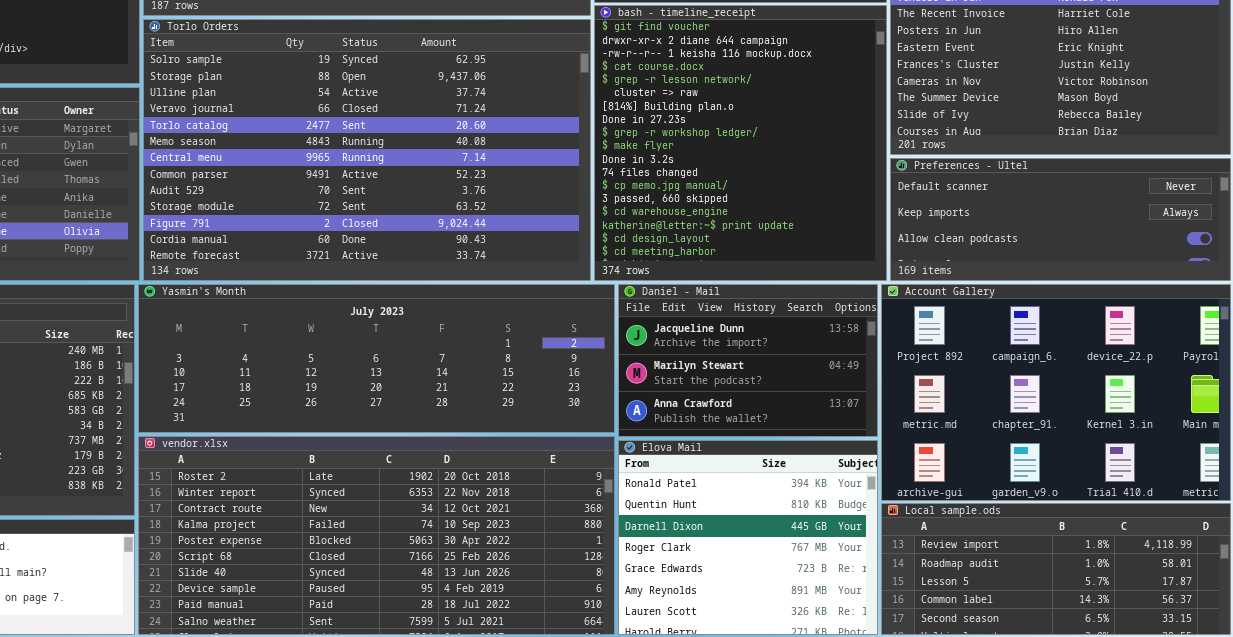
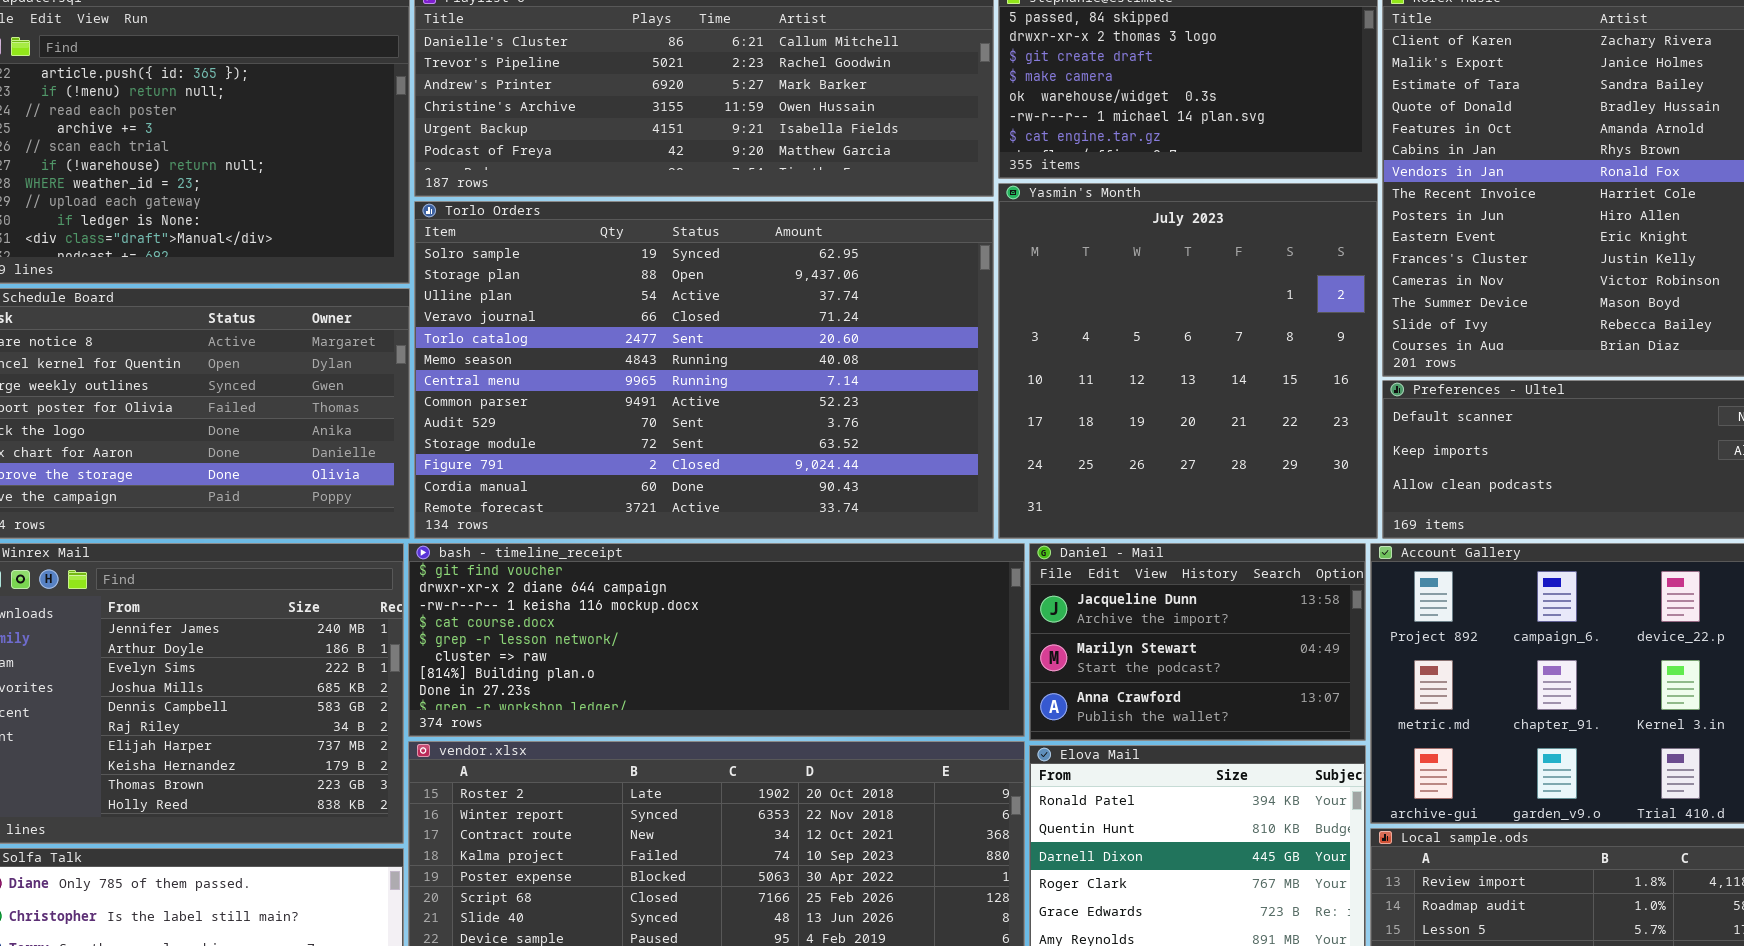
bash - timeline_receipt: [594,5,887,281] -> [408,543,1025,737], moved, resized
Yasmin's Month: [138,284,615,433] -> [998,183,1378,539], moved, resized

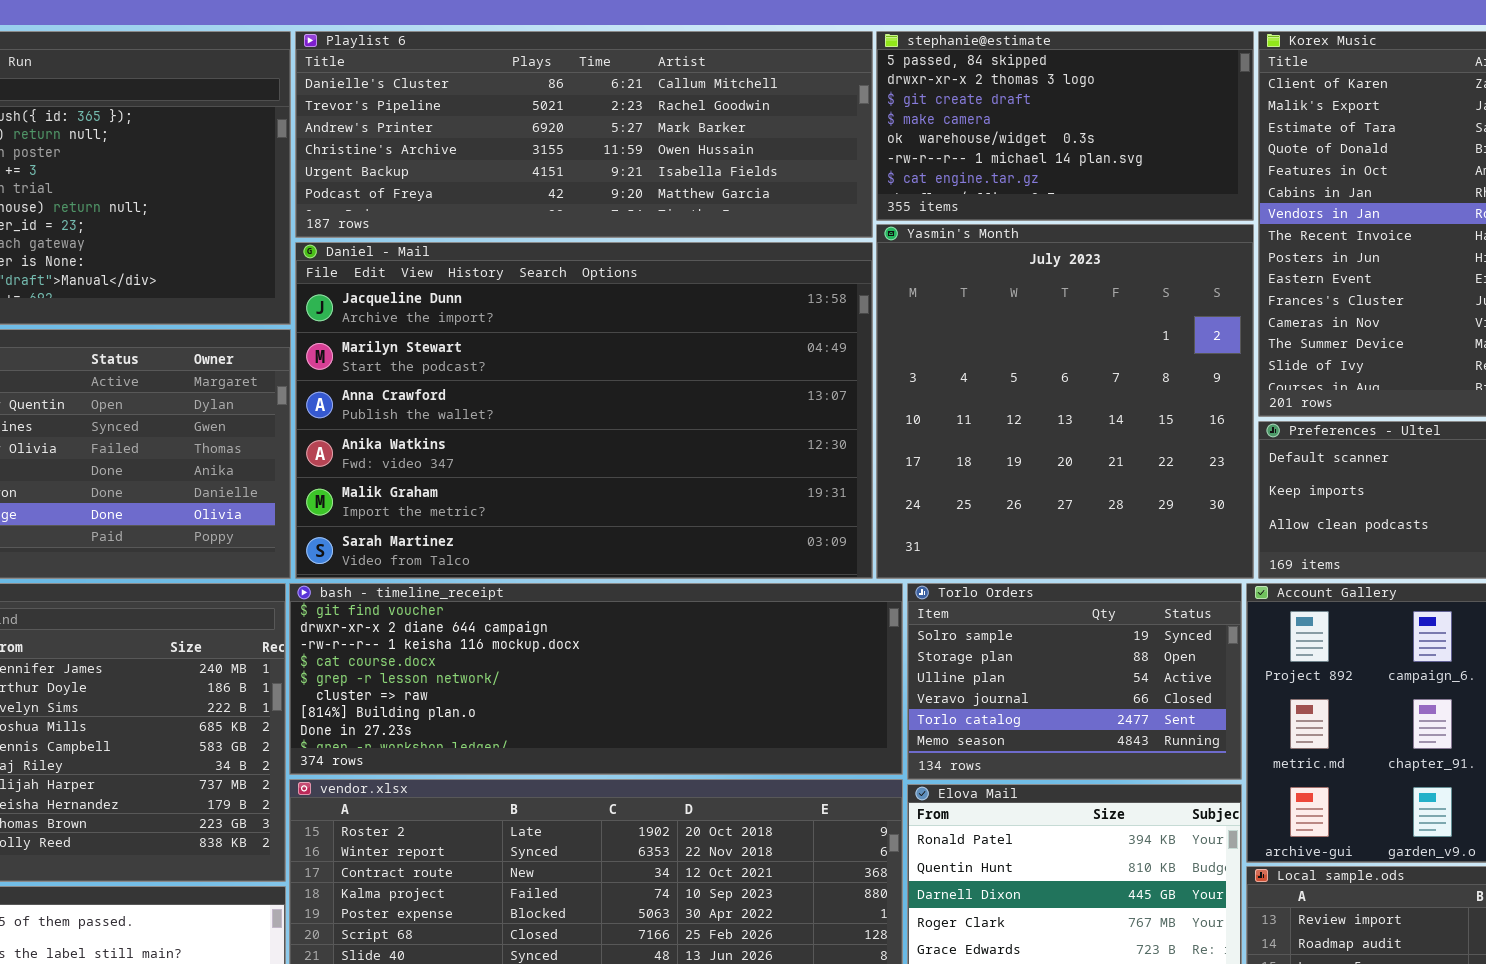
Torlo Orders: [414,201,994,539] -> [907,583,1242,780], moved, resized
Daniel - Mail: [1029,543,1366,741] -> [295,242,873,579], moved, resized

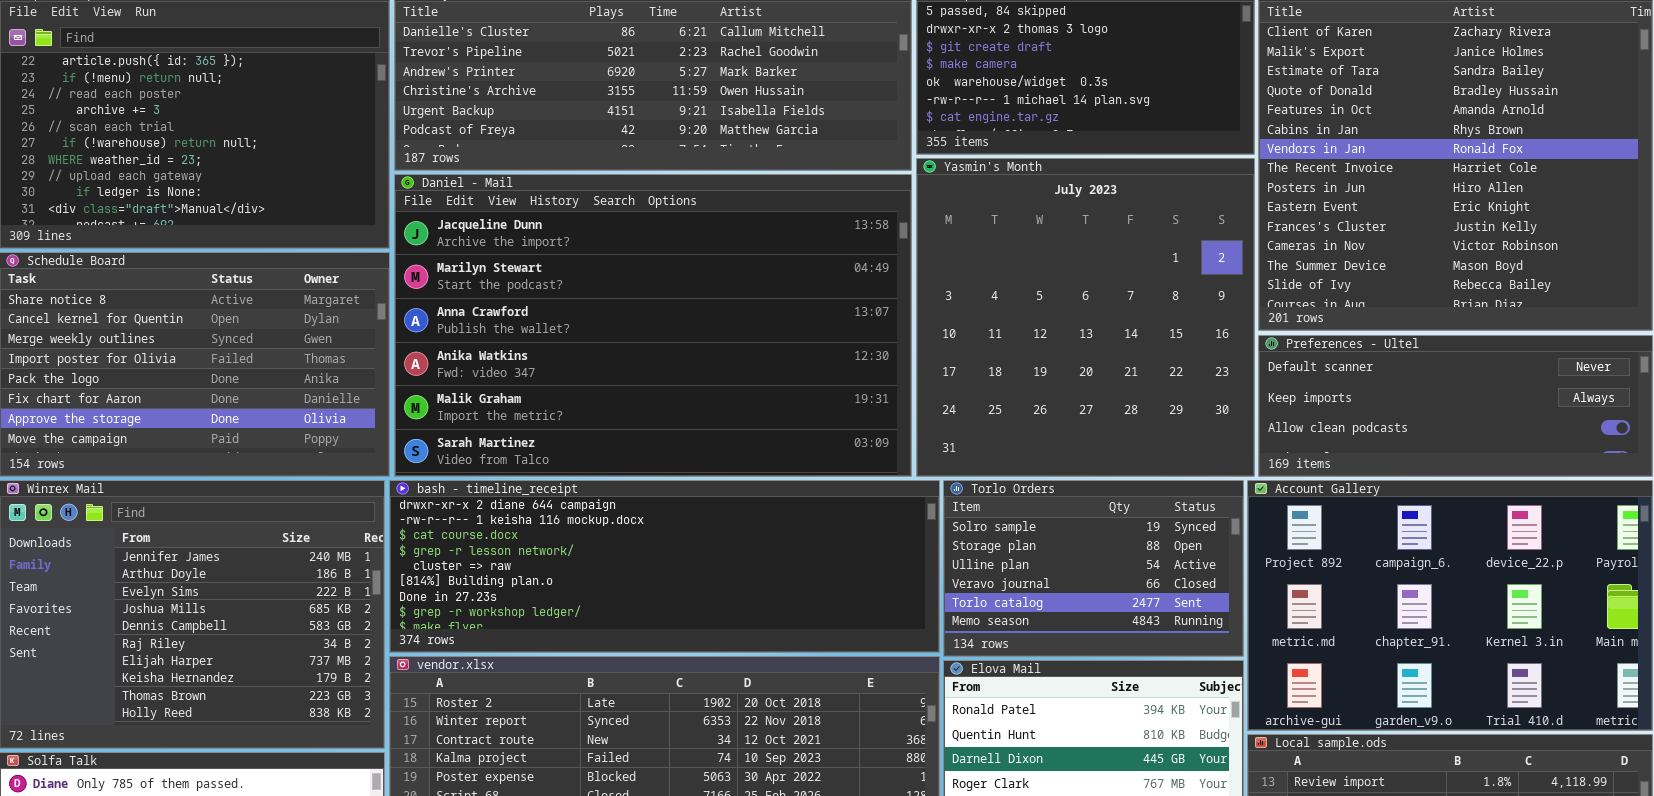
bash - timeline_receipt: [289,583,903,775] -> [389,480,940,653], scrolled down 1 row

